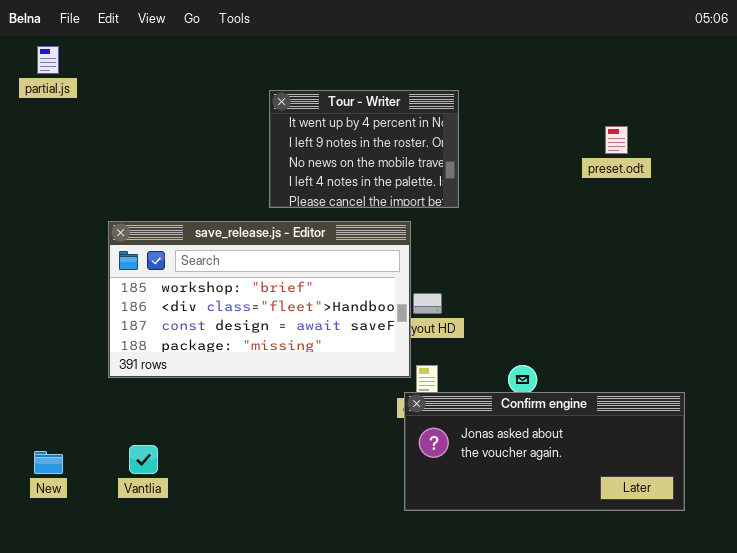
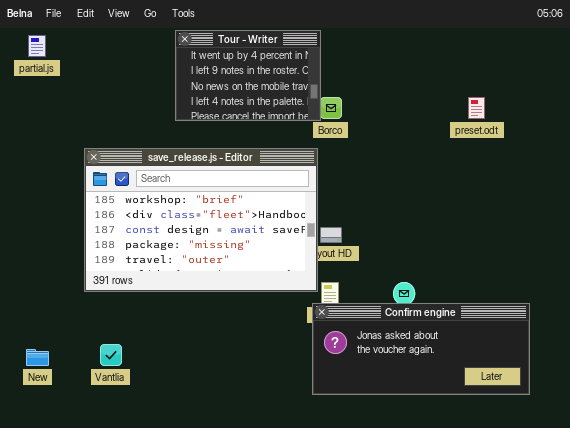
Tour - Writer: [269,90,459,208] -> [175,30,321,121], moved
save_release.js - Editor: [108,221,411,378] -> [84,148,318,292], resized

